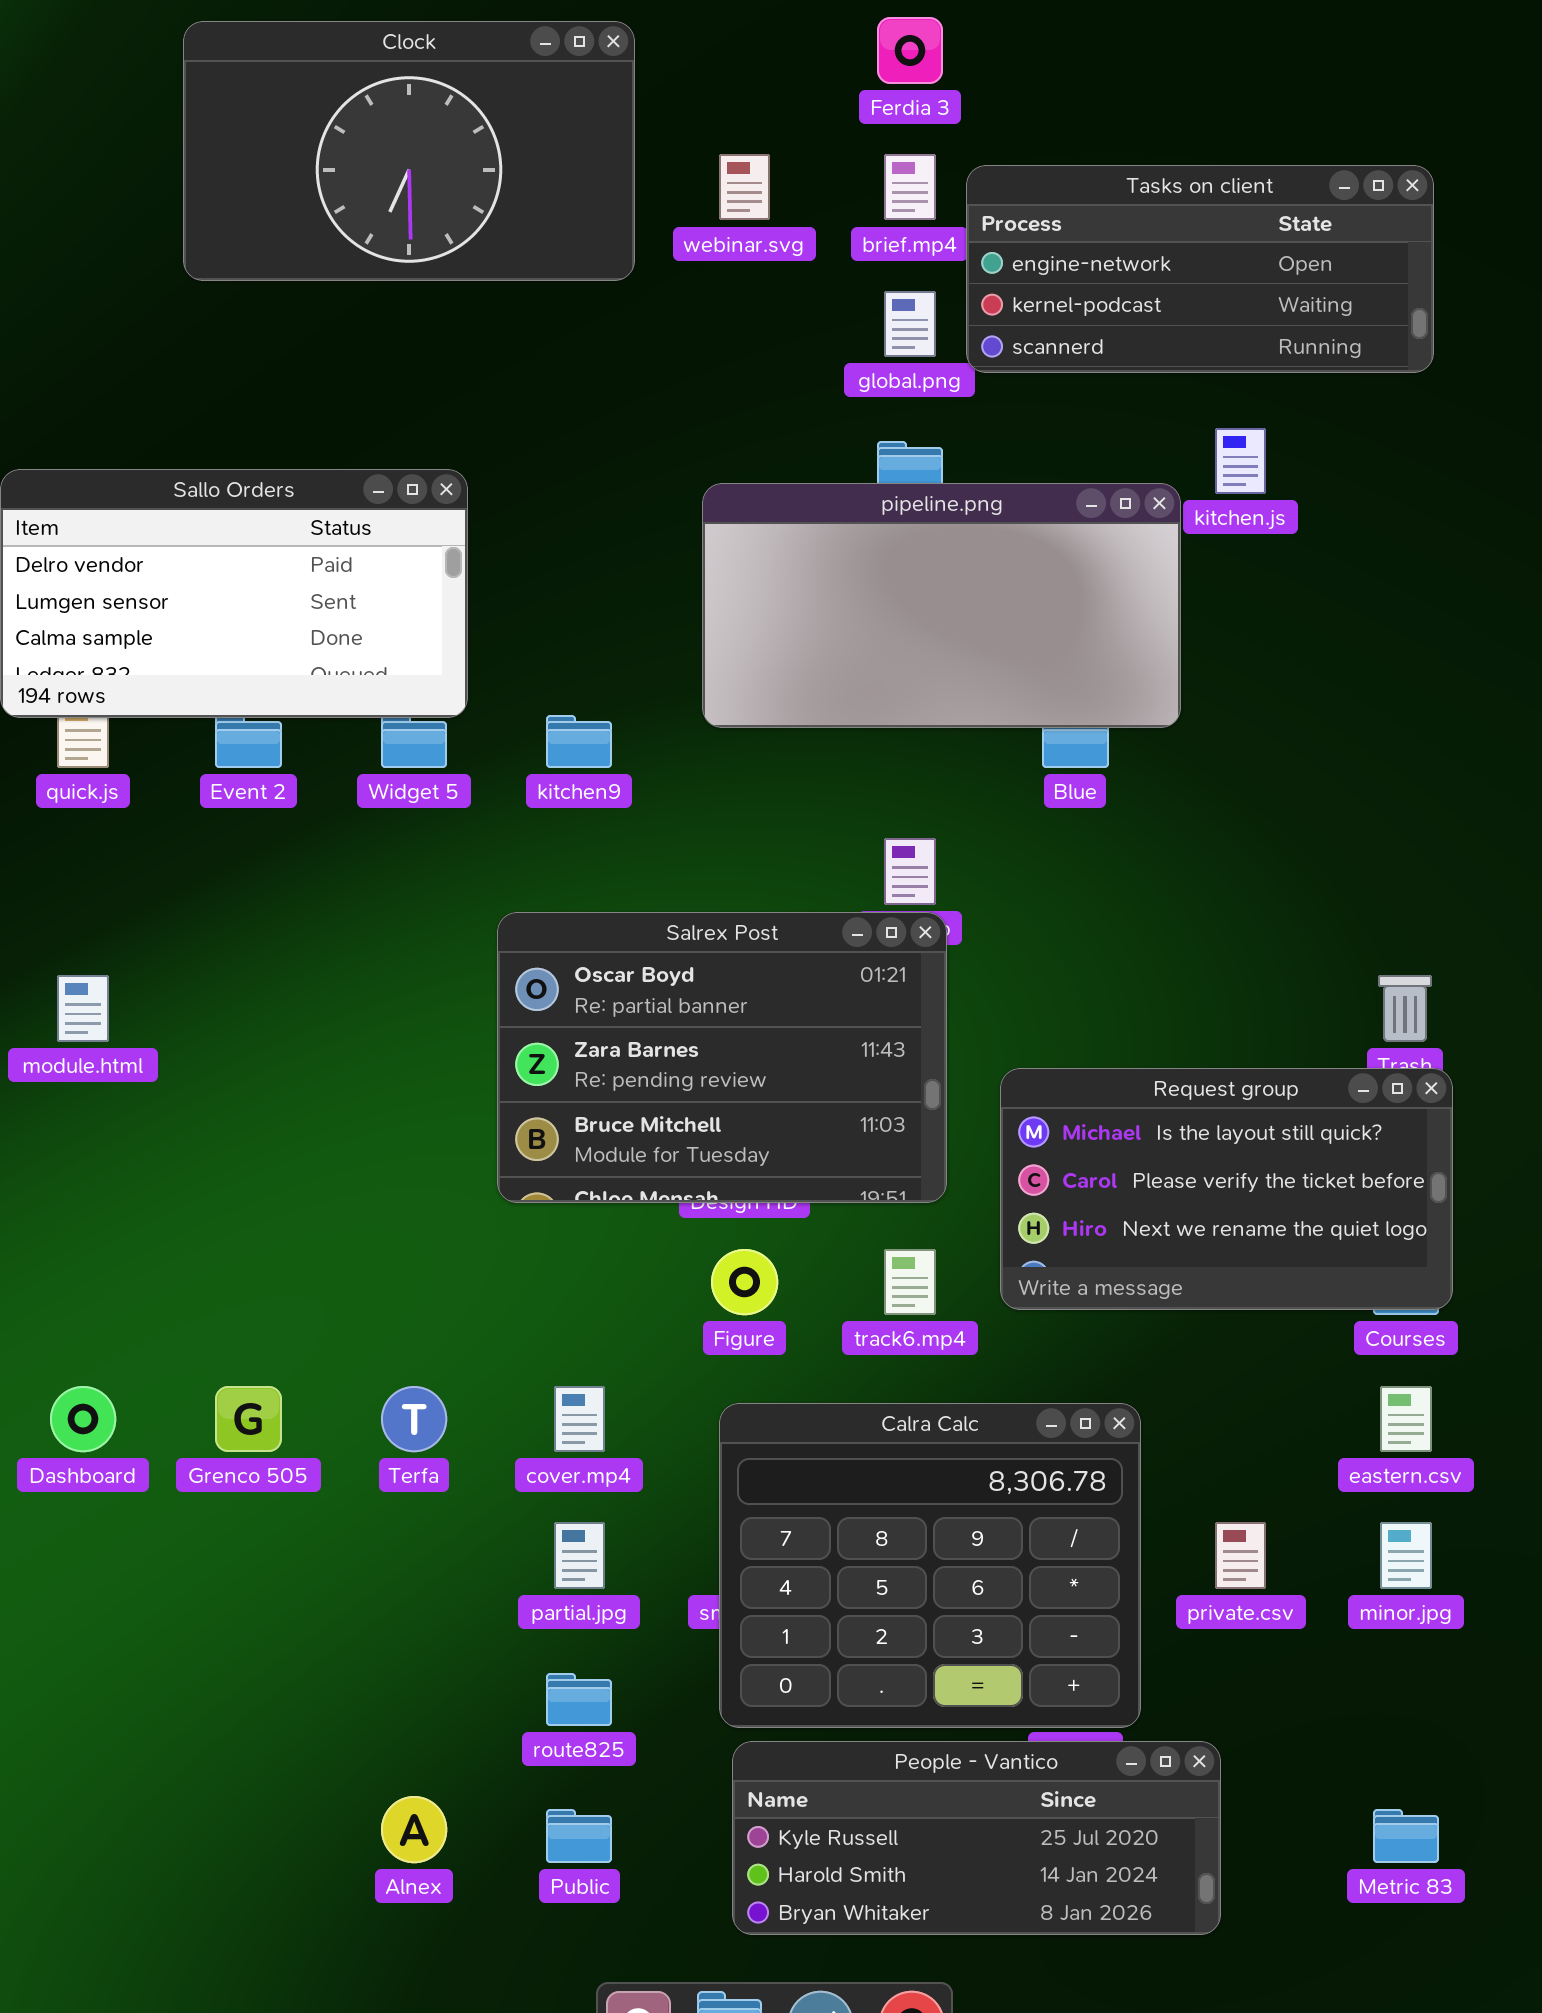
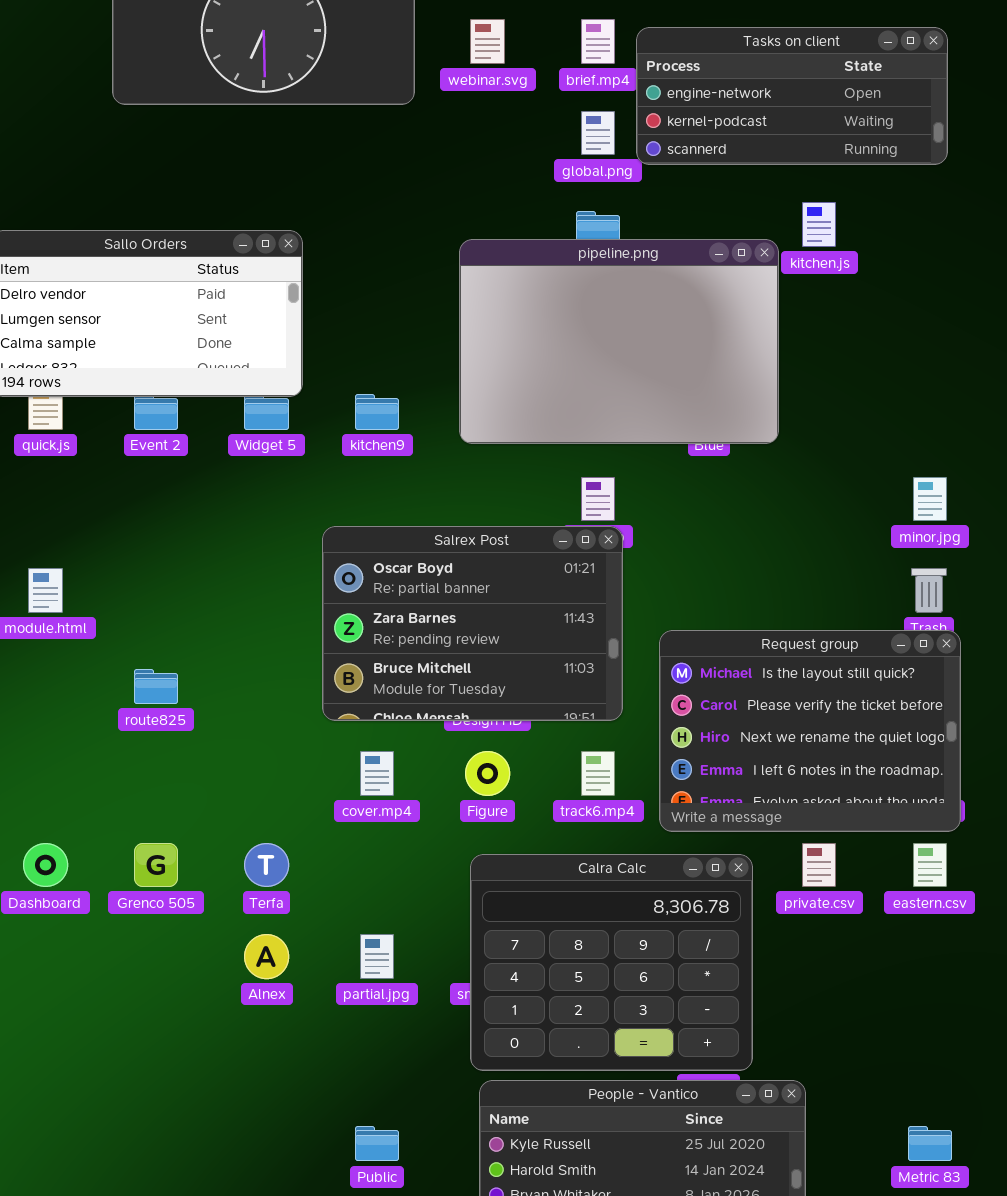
pipeline.png: [702,483,1181,728] -> [459,239,779,444], resized
Request group: [1000,1068,1453,1310] -> [659,630,961,832], resized
cover.mp4: [554,1386,605,1452] -> [360,751,394,796], moved
private.csv: [1215,1522,1266,1589] -> [802,843,836,887], moved
minor.jpg: [1380,1522,1432,1589] -> [913,477,947,521], moved
route825: [546,1673,612,1726] -> [134,669,178,704], moved
Alnex: [381,1796,447,1863] -> [244,934,289,979], moved

